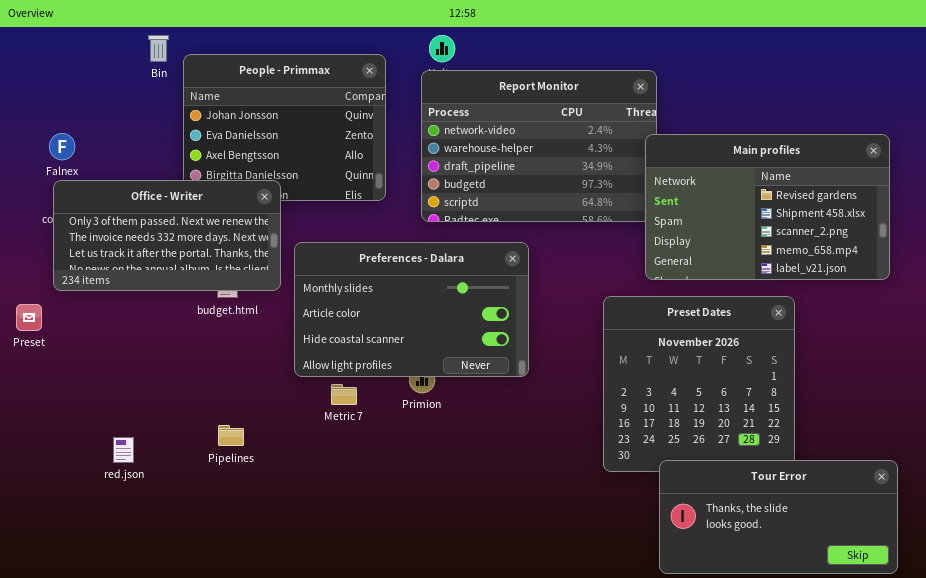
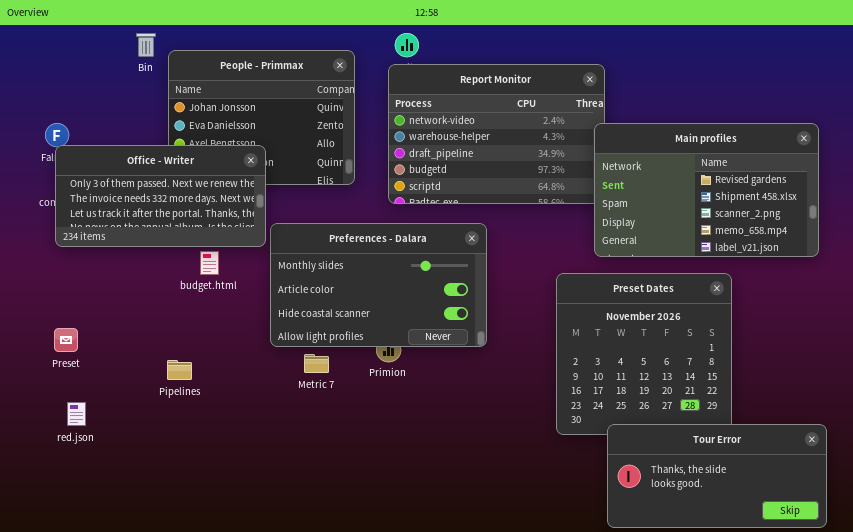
Office - Writer: [53,180,281,291] -> [55,145,266,247], moved
Preset: [16,304,42,331] -> [54,328,78,352], moved
Pipelines: [218,425,244,446] -> [167,360,192,380], moved
red.json: [113,437,134,463] -> [67,402,86,426], moved

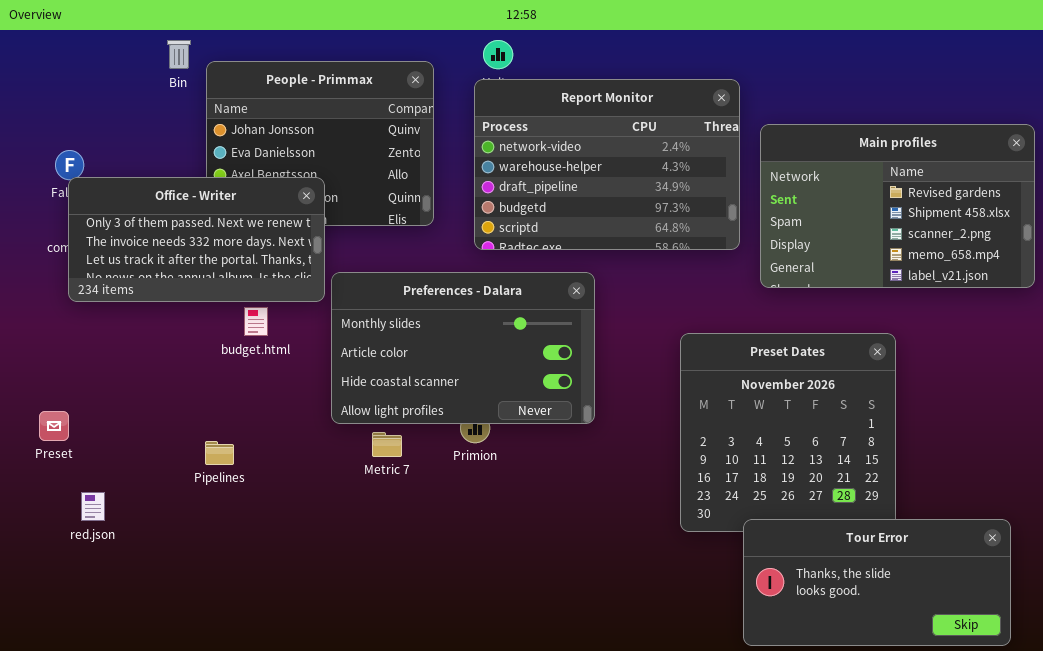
Main profiles: [594,123,819,257] -> [760,124,1035,288], moved
Preset: [54,328,78,352] -> [39,411,69,441], moved

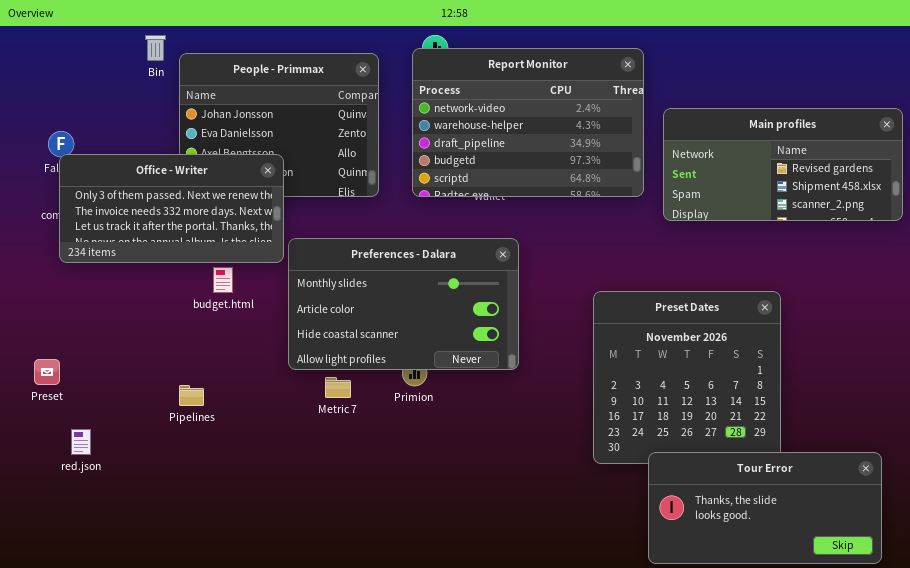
Report Monitor: [474,79,740,250] -> [412,48,644,197], moved
Main profiles: [760,124,1035,288] -> [663,108,903,221], resized

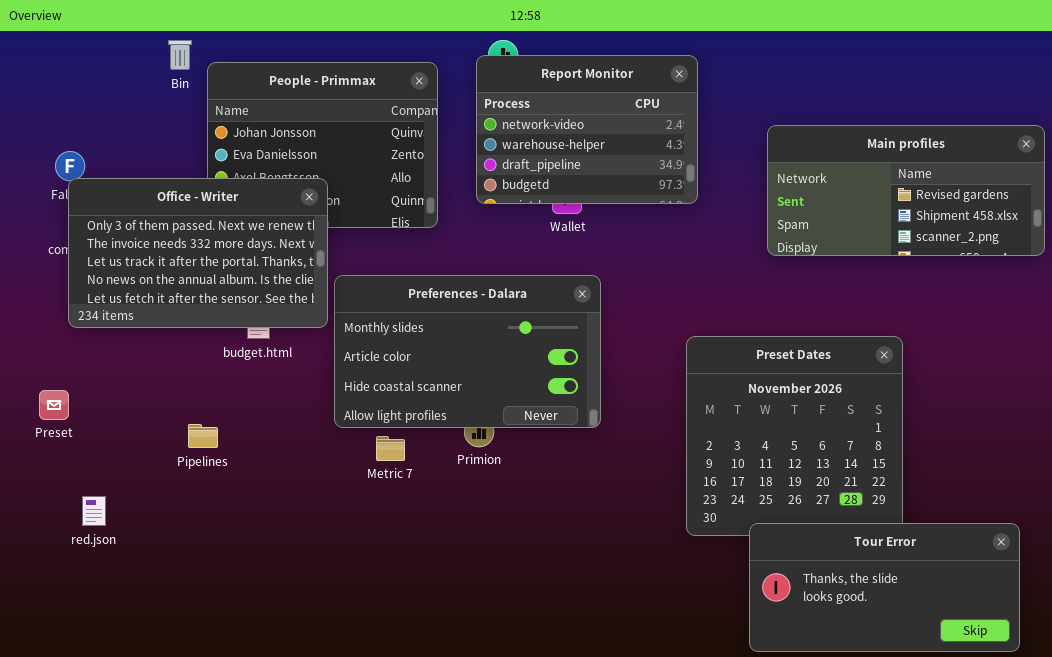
Report Monitor: [412,48,644,197] -> [476,55,698,204], resized
Office - Writer: [59,154,284,263] -> [68,178,328,328], resized
Preset: [34,359,60,385] -> [39,390,69,420], moved
Pipelines: [179,385,204,406] -> [188,424,218,448], moved

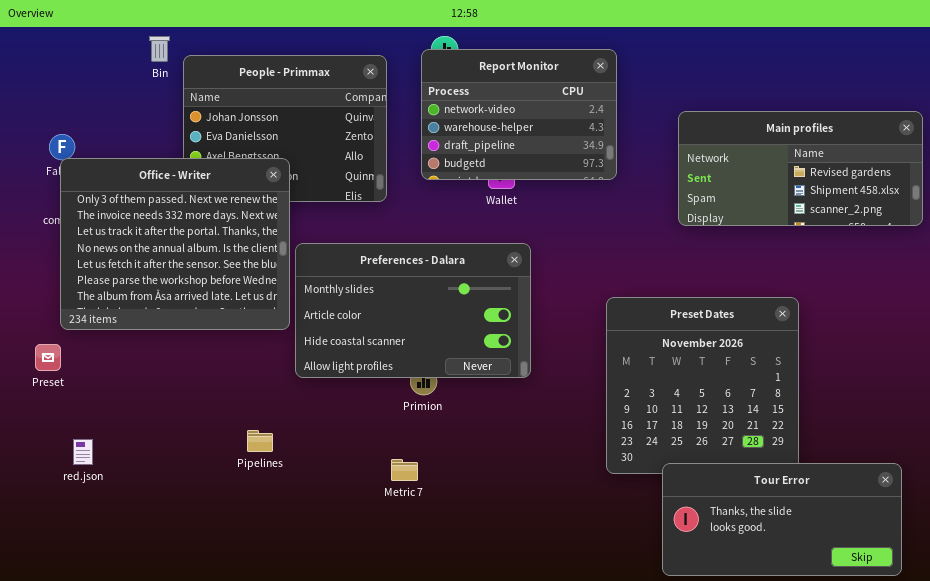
Office - Writer: [68,178,328,328] -> [60,158,290,330], resized
Pipelines: [188,424,218,448] -> [247,430,273,452], moved
Metric 7: [376,436,405,461] -> [391,459,418,481], moved

